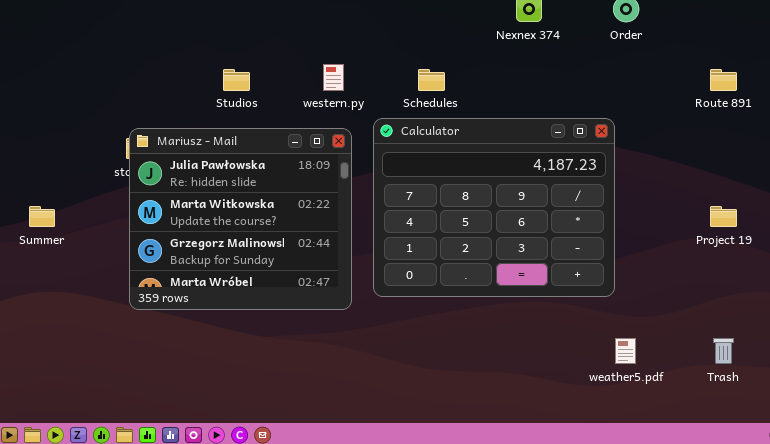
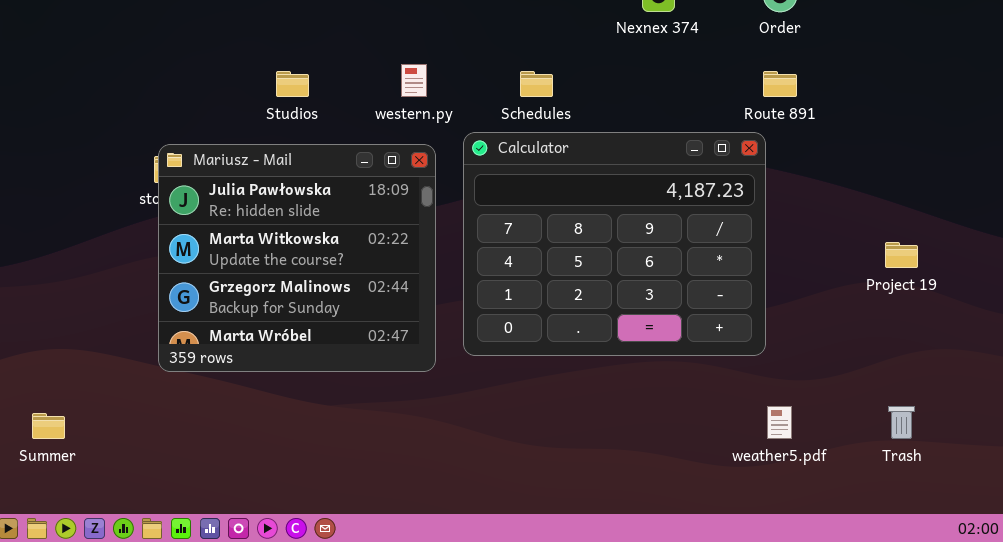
Route 891: [710,69,737,91] -> [763,71,797,97], moved
Summer: [29,206,55,227] -> [32,413,65,439], moved

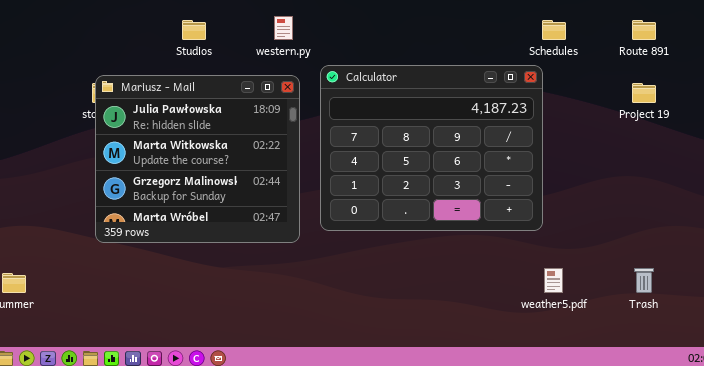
Schedules: [520,71,553,97] -> [542,20,566,40], moved
Route 891: [763,71,797,97] -> [632,20,656,40], moved
Project 19: [885,242,918,268] -> [632,83,656,103], moved

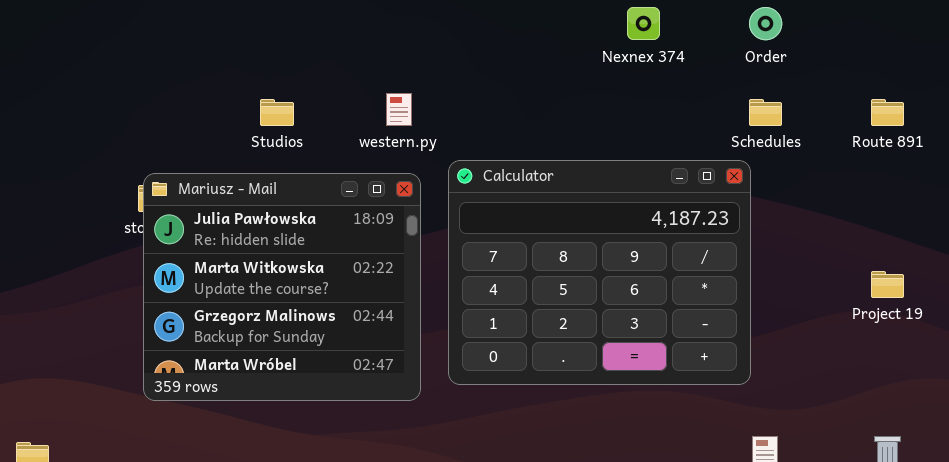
Project 19: [632,83,656,103] -> [871,271,904,298], moved

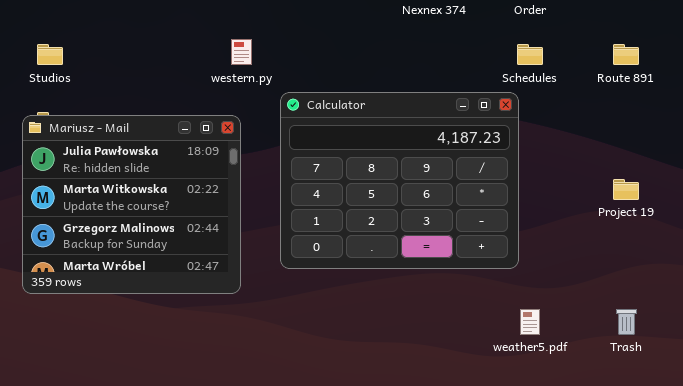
Studios: [260,99,294,126] -> [37,44,63,65], moved
Mariusz - Mail: [143,173,421,401] -> [22,115,241,294], moved

